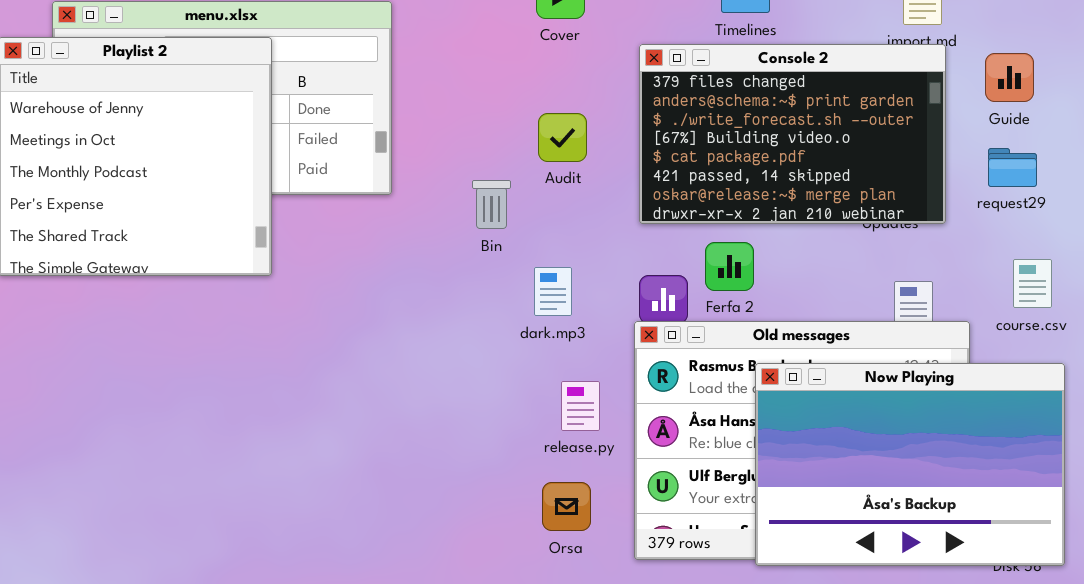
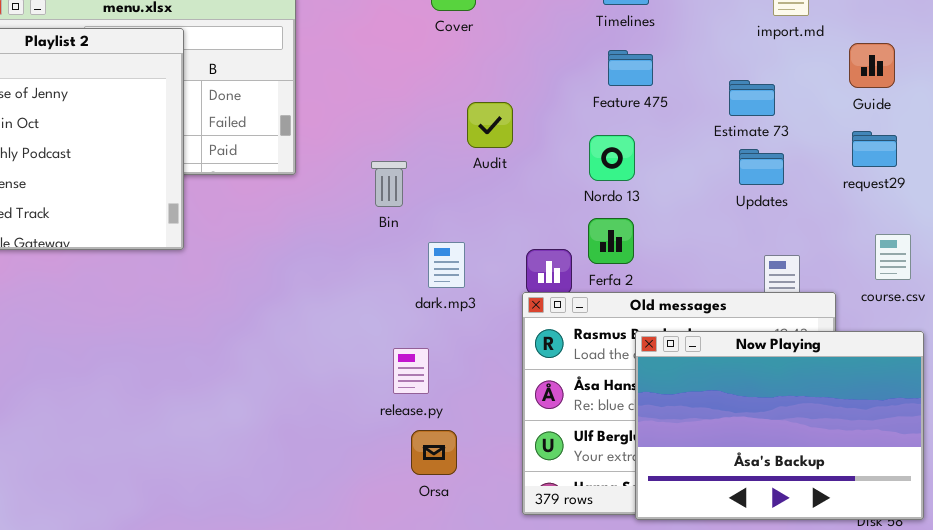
Console 2: [639,44,946,224] -> none, closed
Audit: [538,113,587,162] -> [467,102,513,148], moved
release.py: [561,381,600,431] -> [393,348,429,394], moved
Orsa: [542,482,591,531] -> [411,430,457,475], moved

